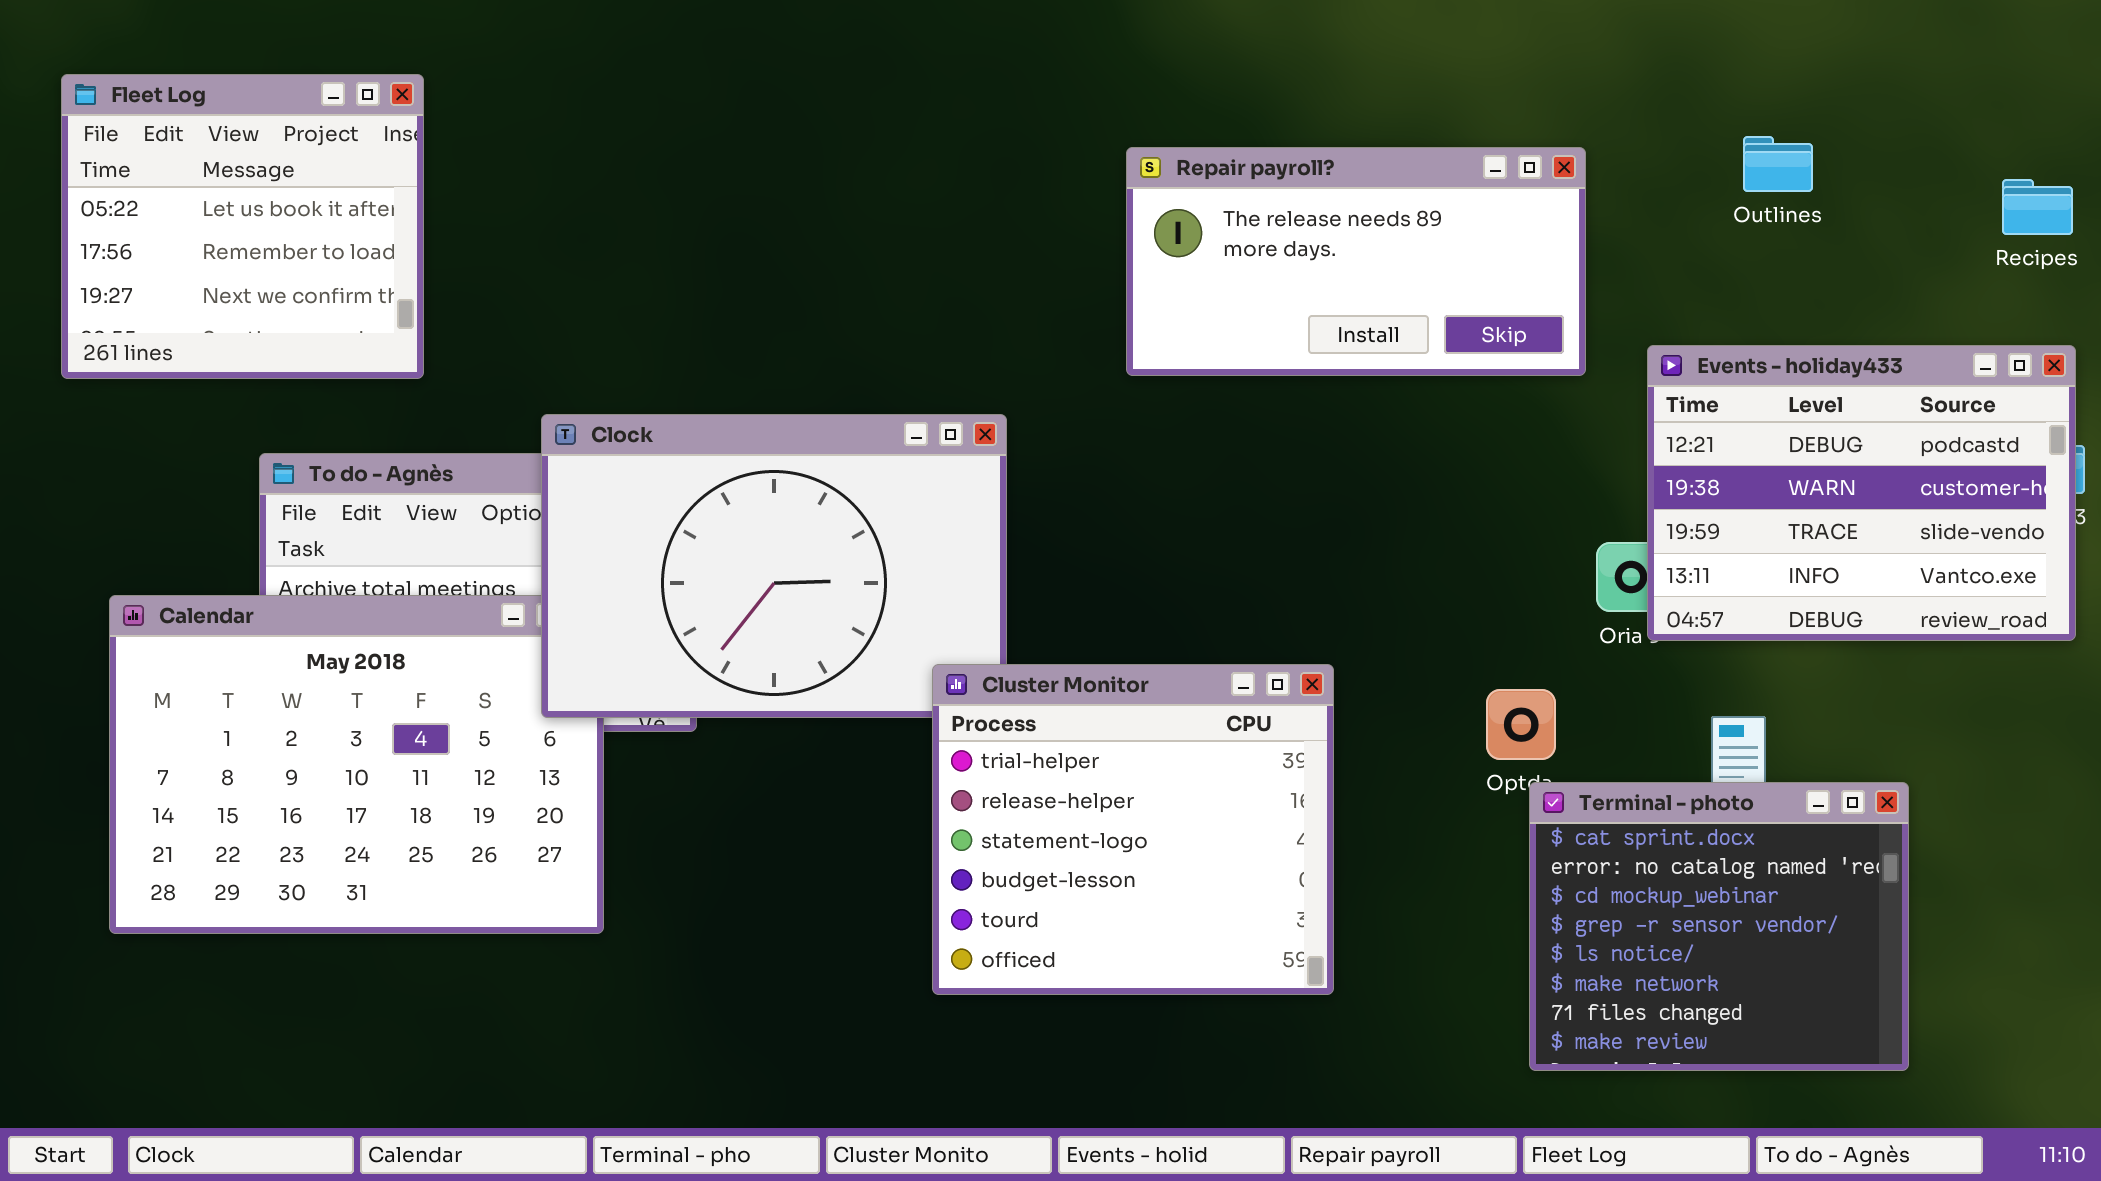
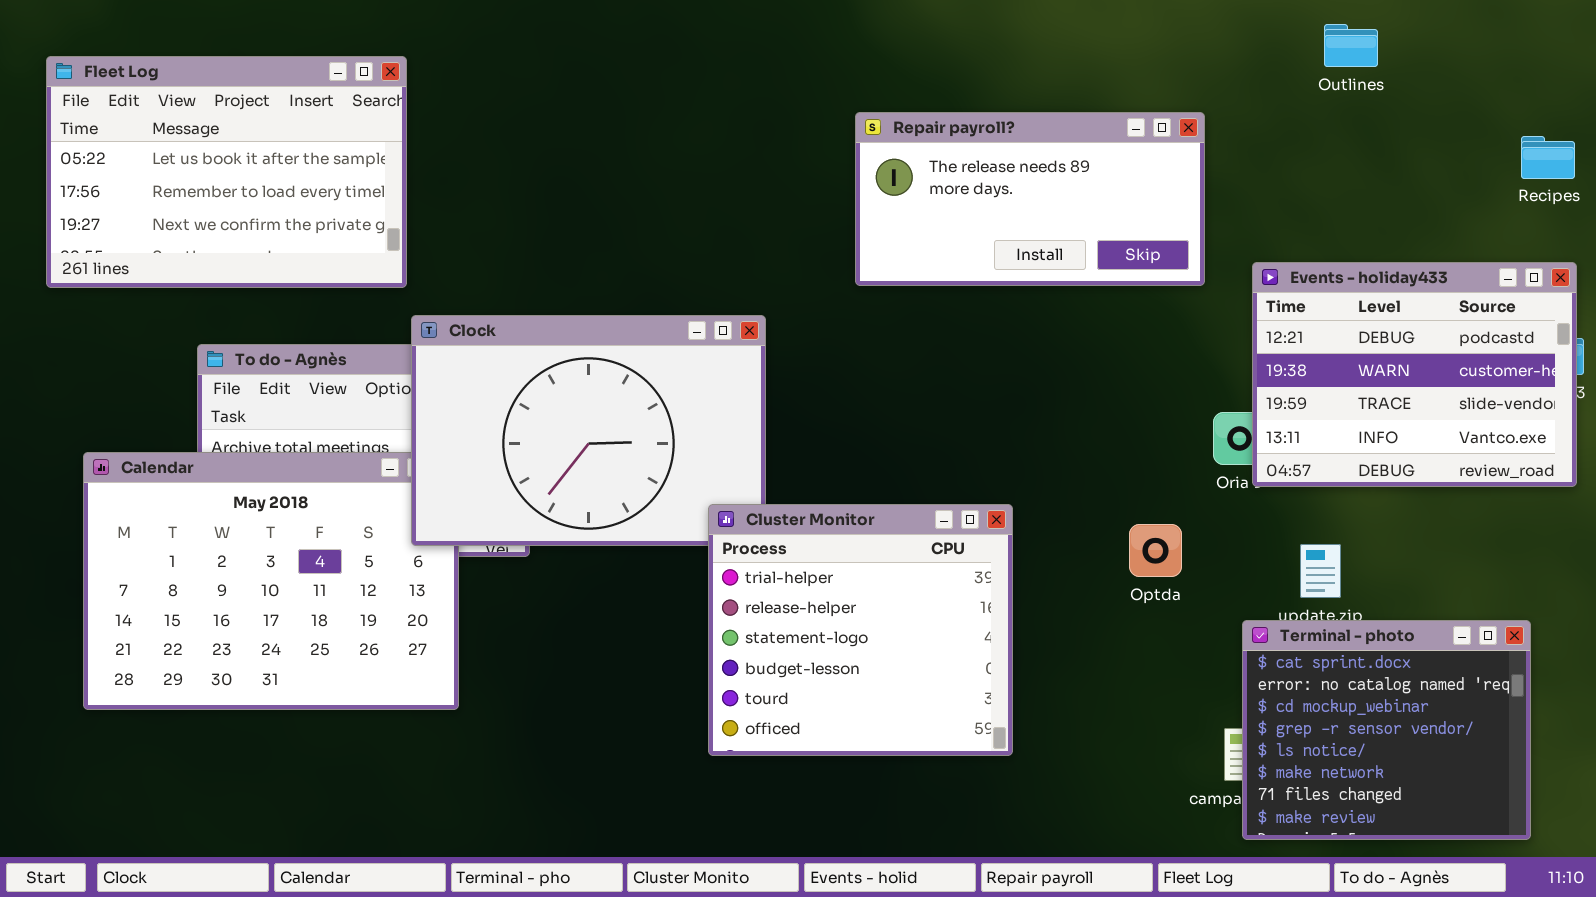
Fleet Log: [61,74,424,379] -> [46,56,407,288], resized
Outlines: [1743,136,1813,192] -> [1324,24,1378,67], moved
Terminal - photo: [1529,782,1909,1071] -> [1242,620,1531,840], moved

